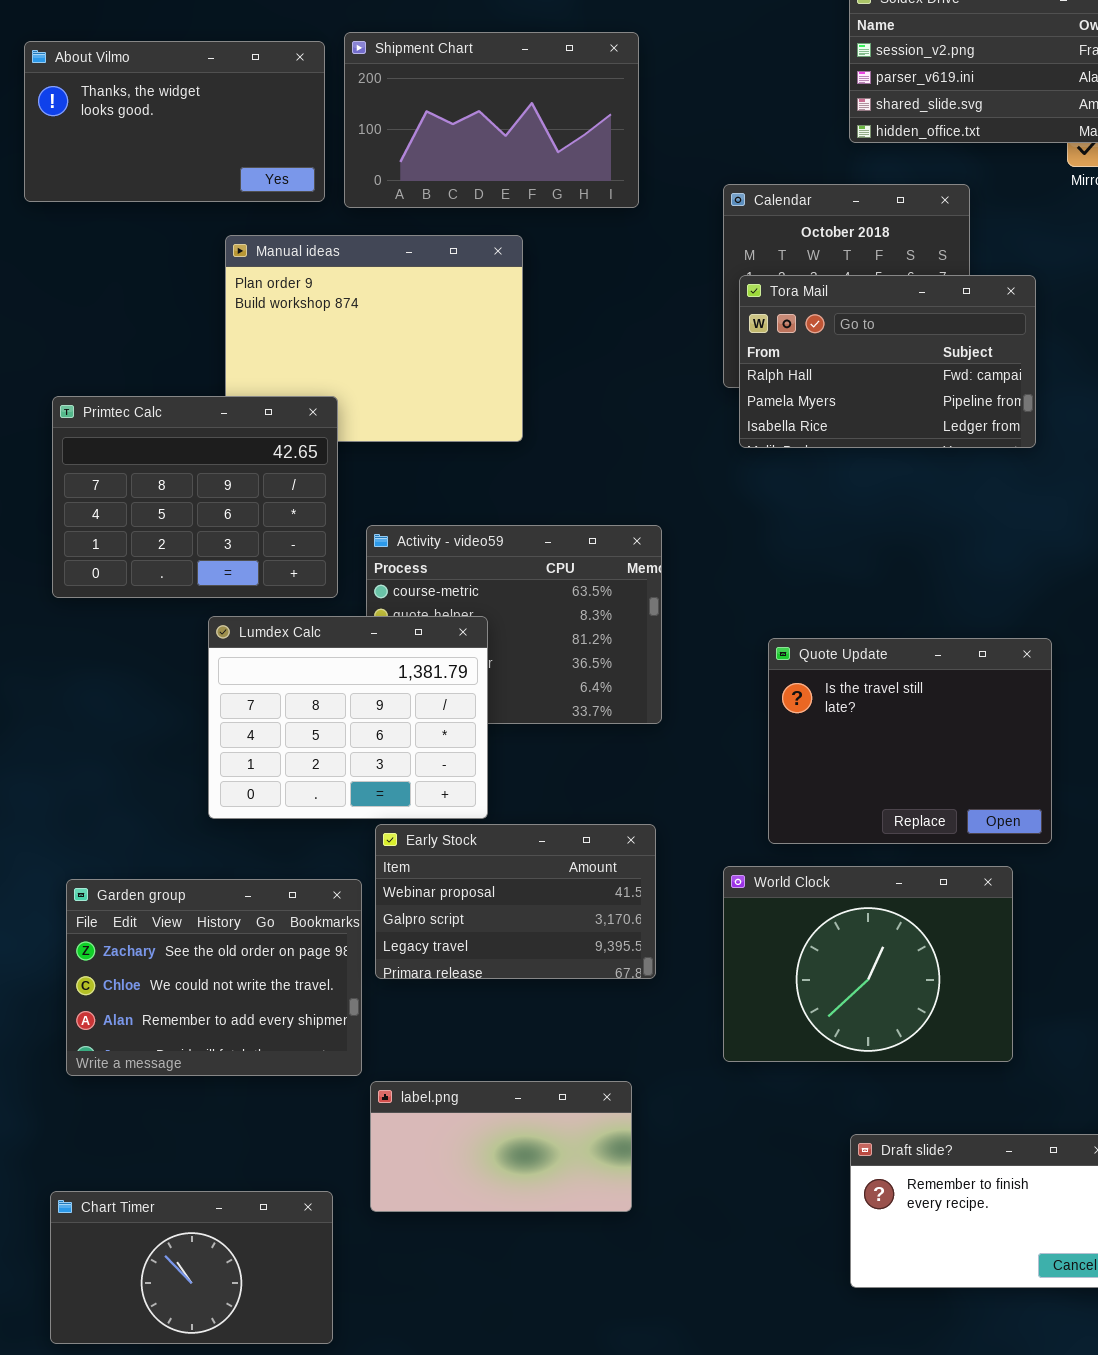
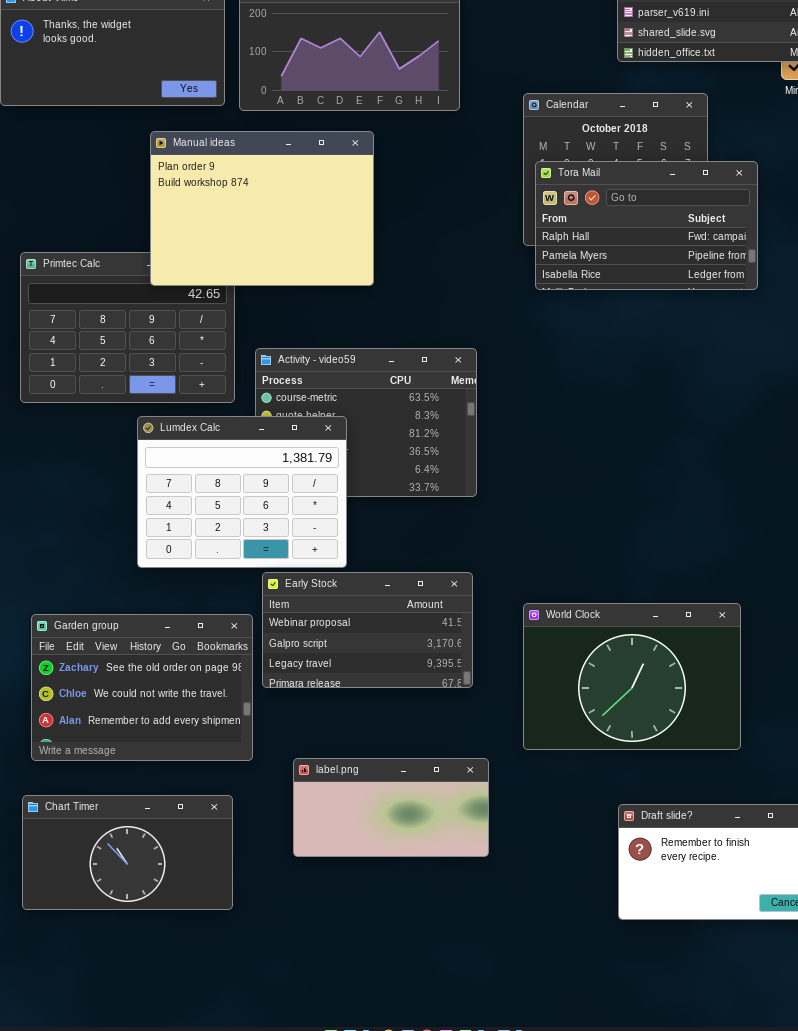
Manual ideas: [225,235,523,442] -> [150,131,374,286], raised
Quote Update: [768,638,1052,844] -> none, closed
label.png: [370,1081,632,1212] -> [293,758,489,857], moved
Chart Timer: [50,1191,333,1344] -> [22,795,233,910], moved

